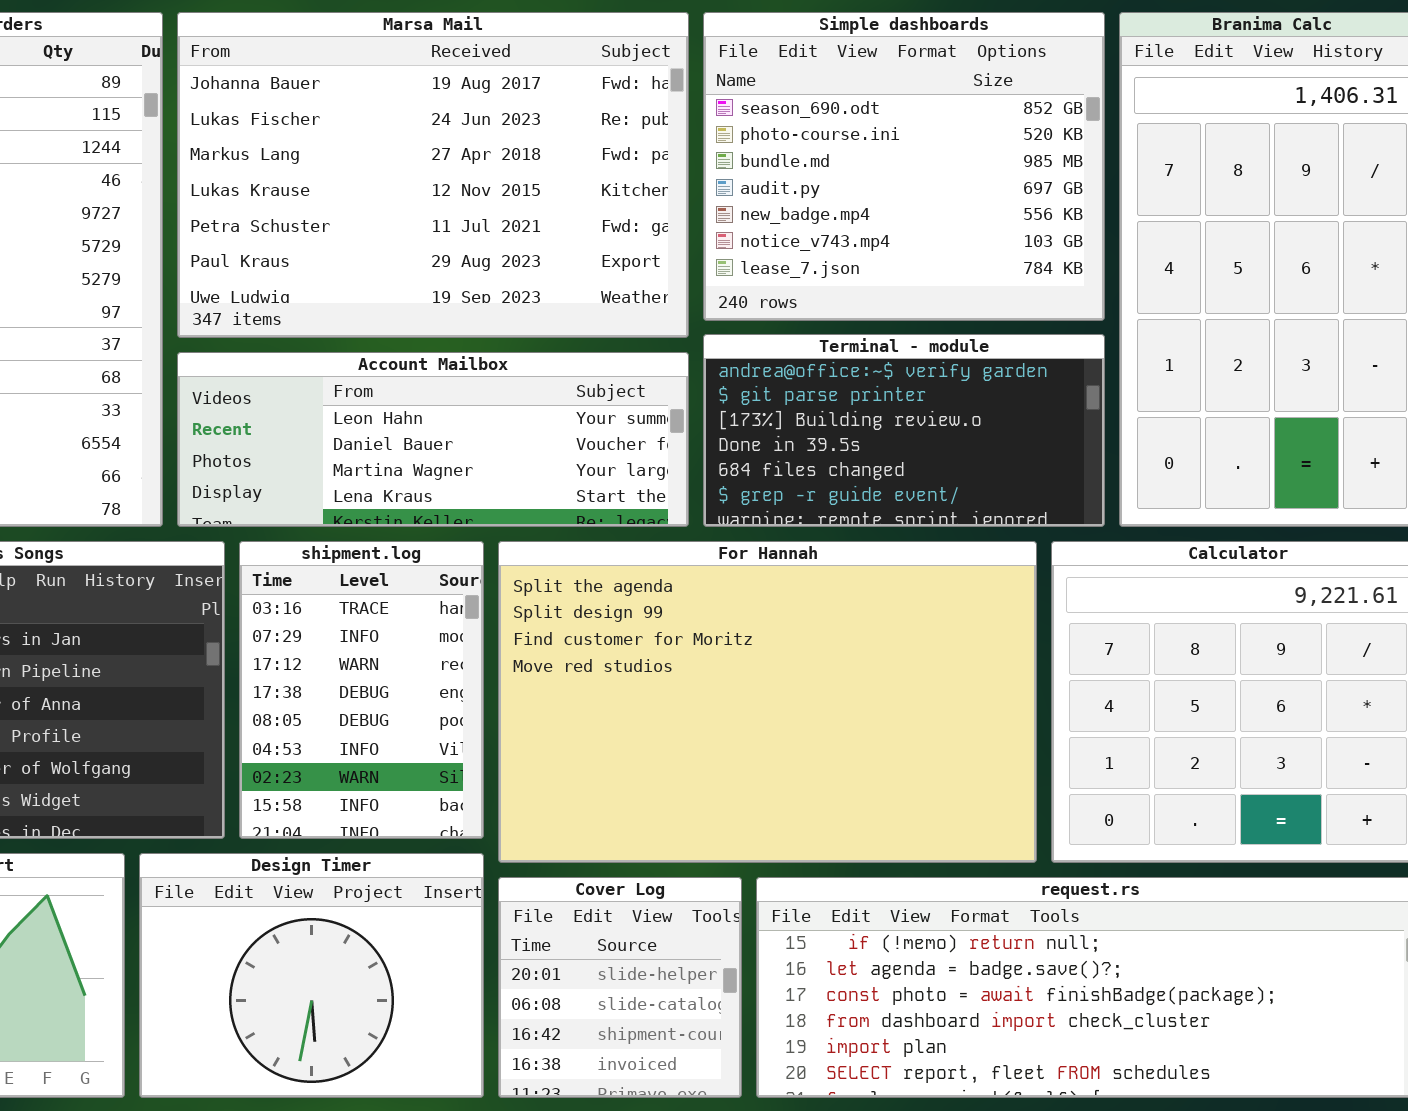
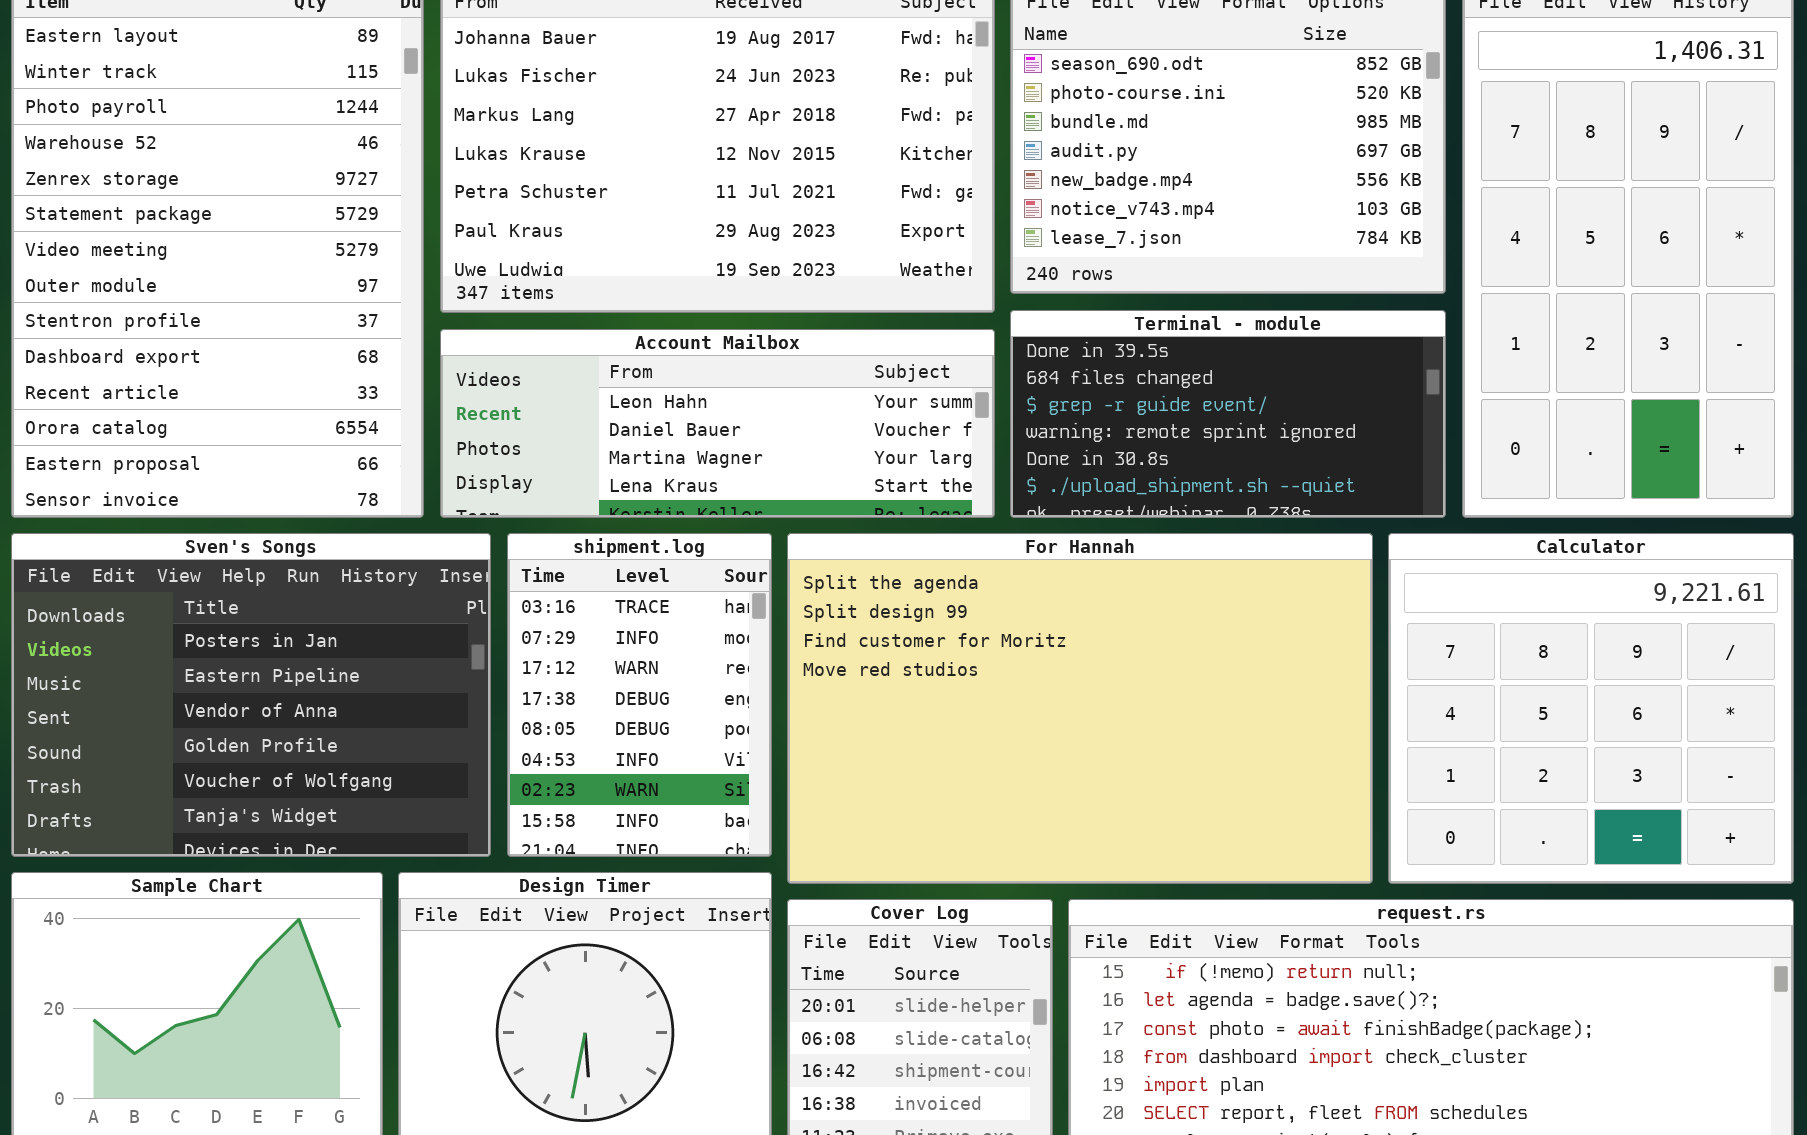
Terminal - module: [703,334,1105,527] -> [1010,310,1446,518], scrolled down 3 rows

